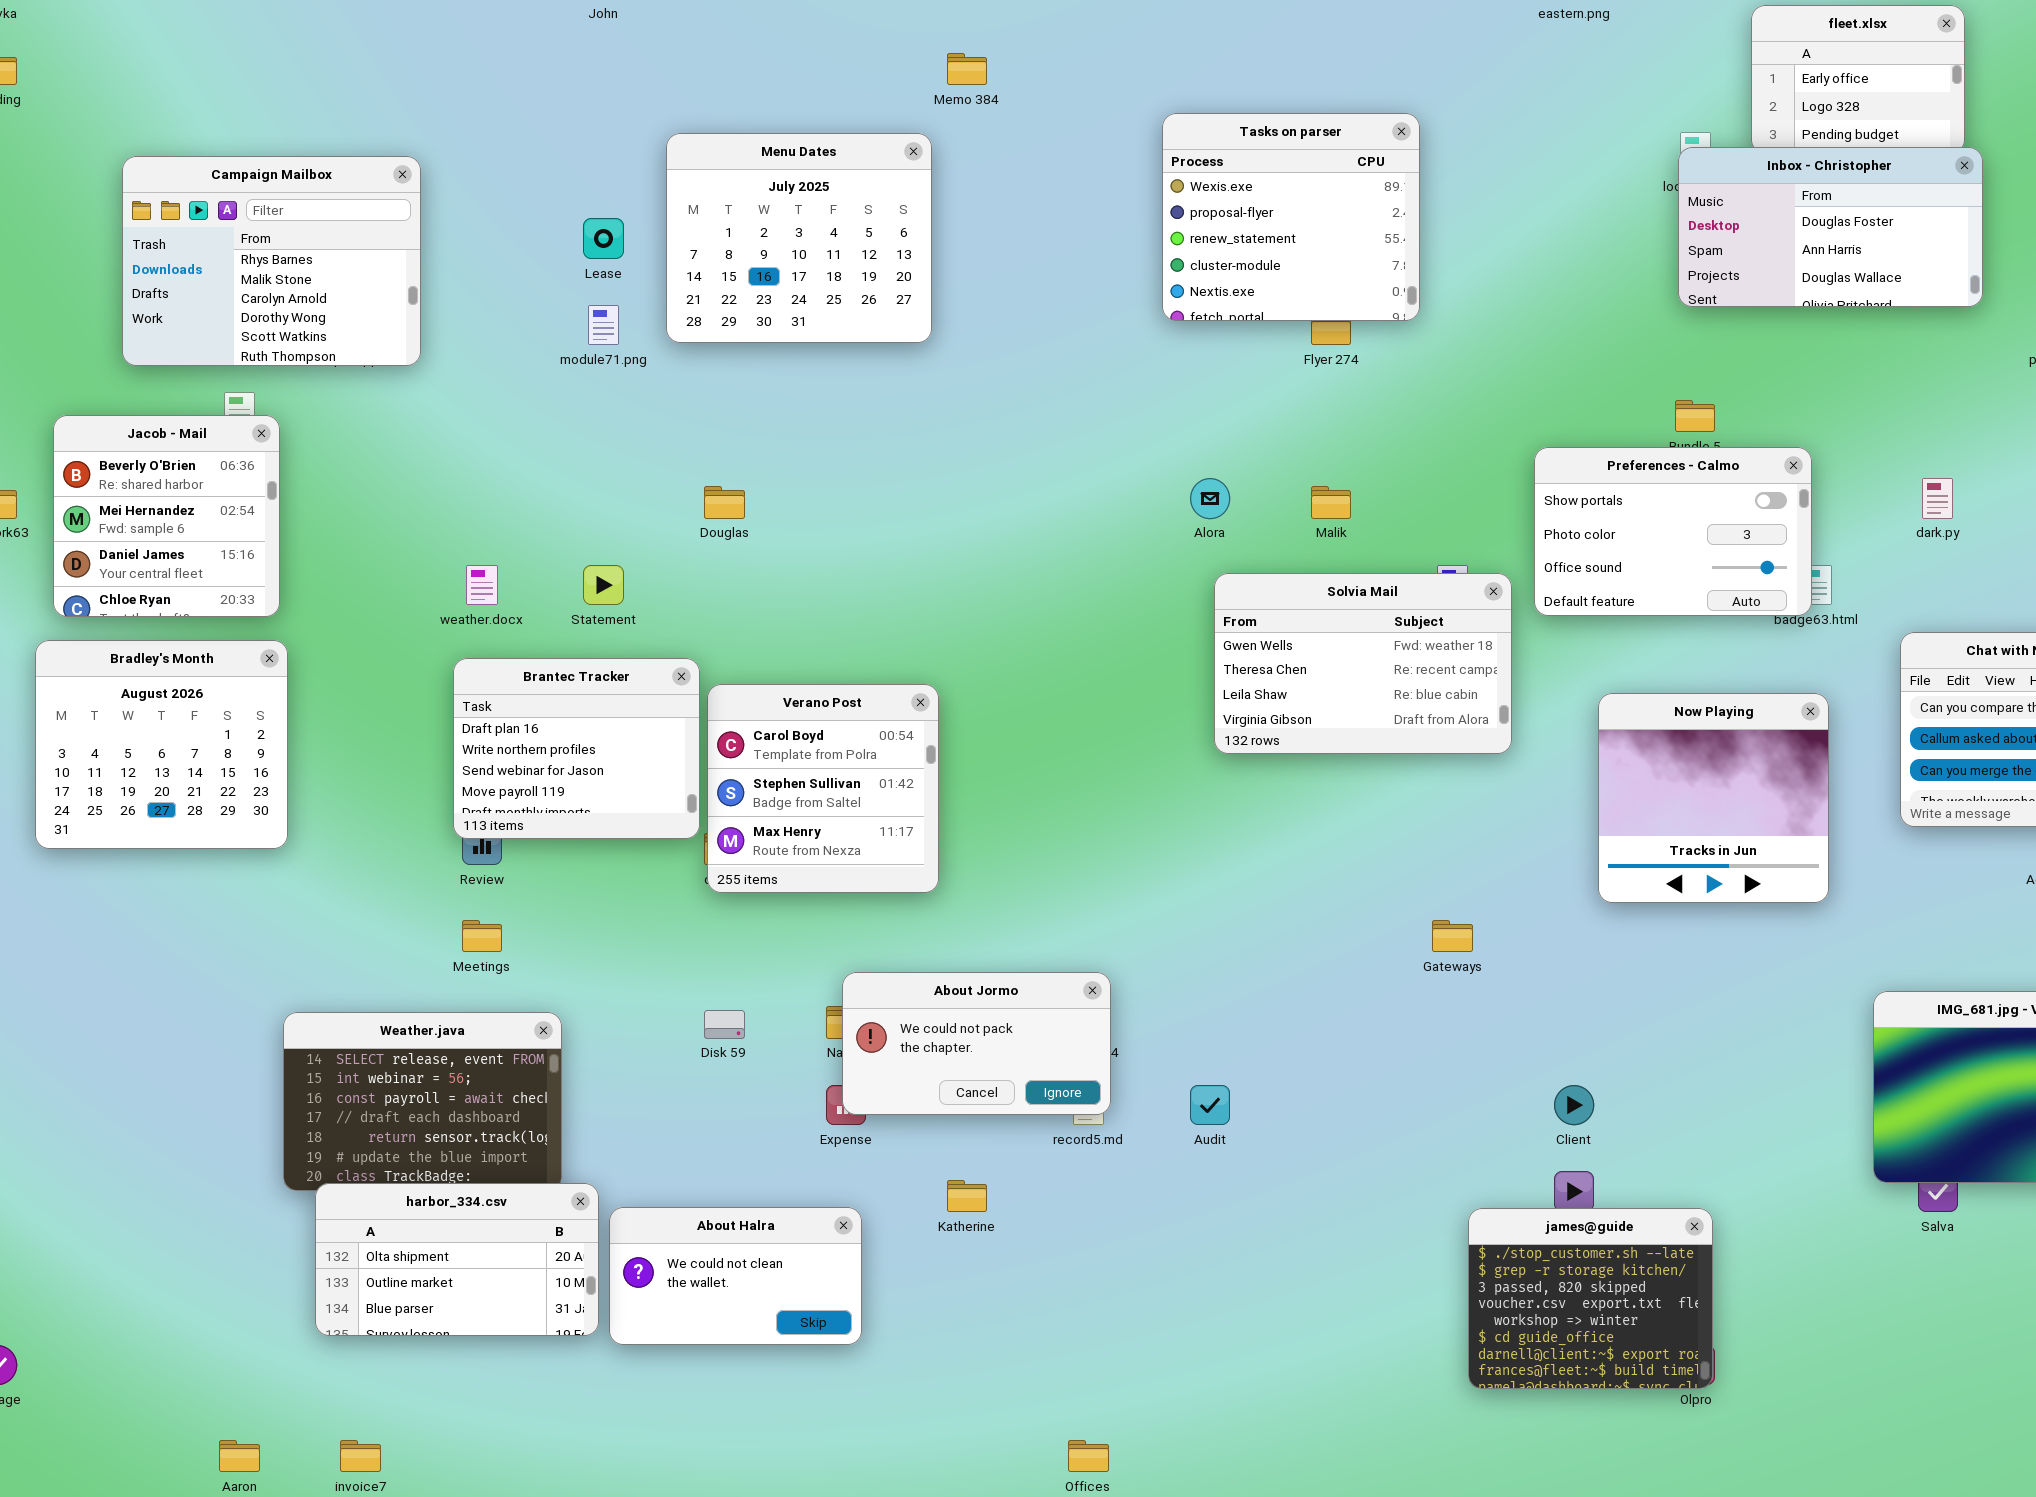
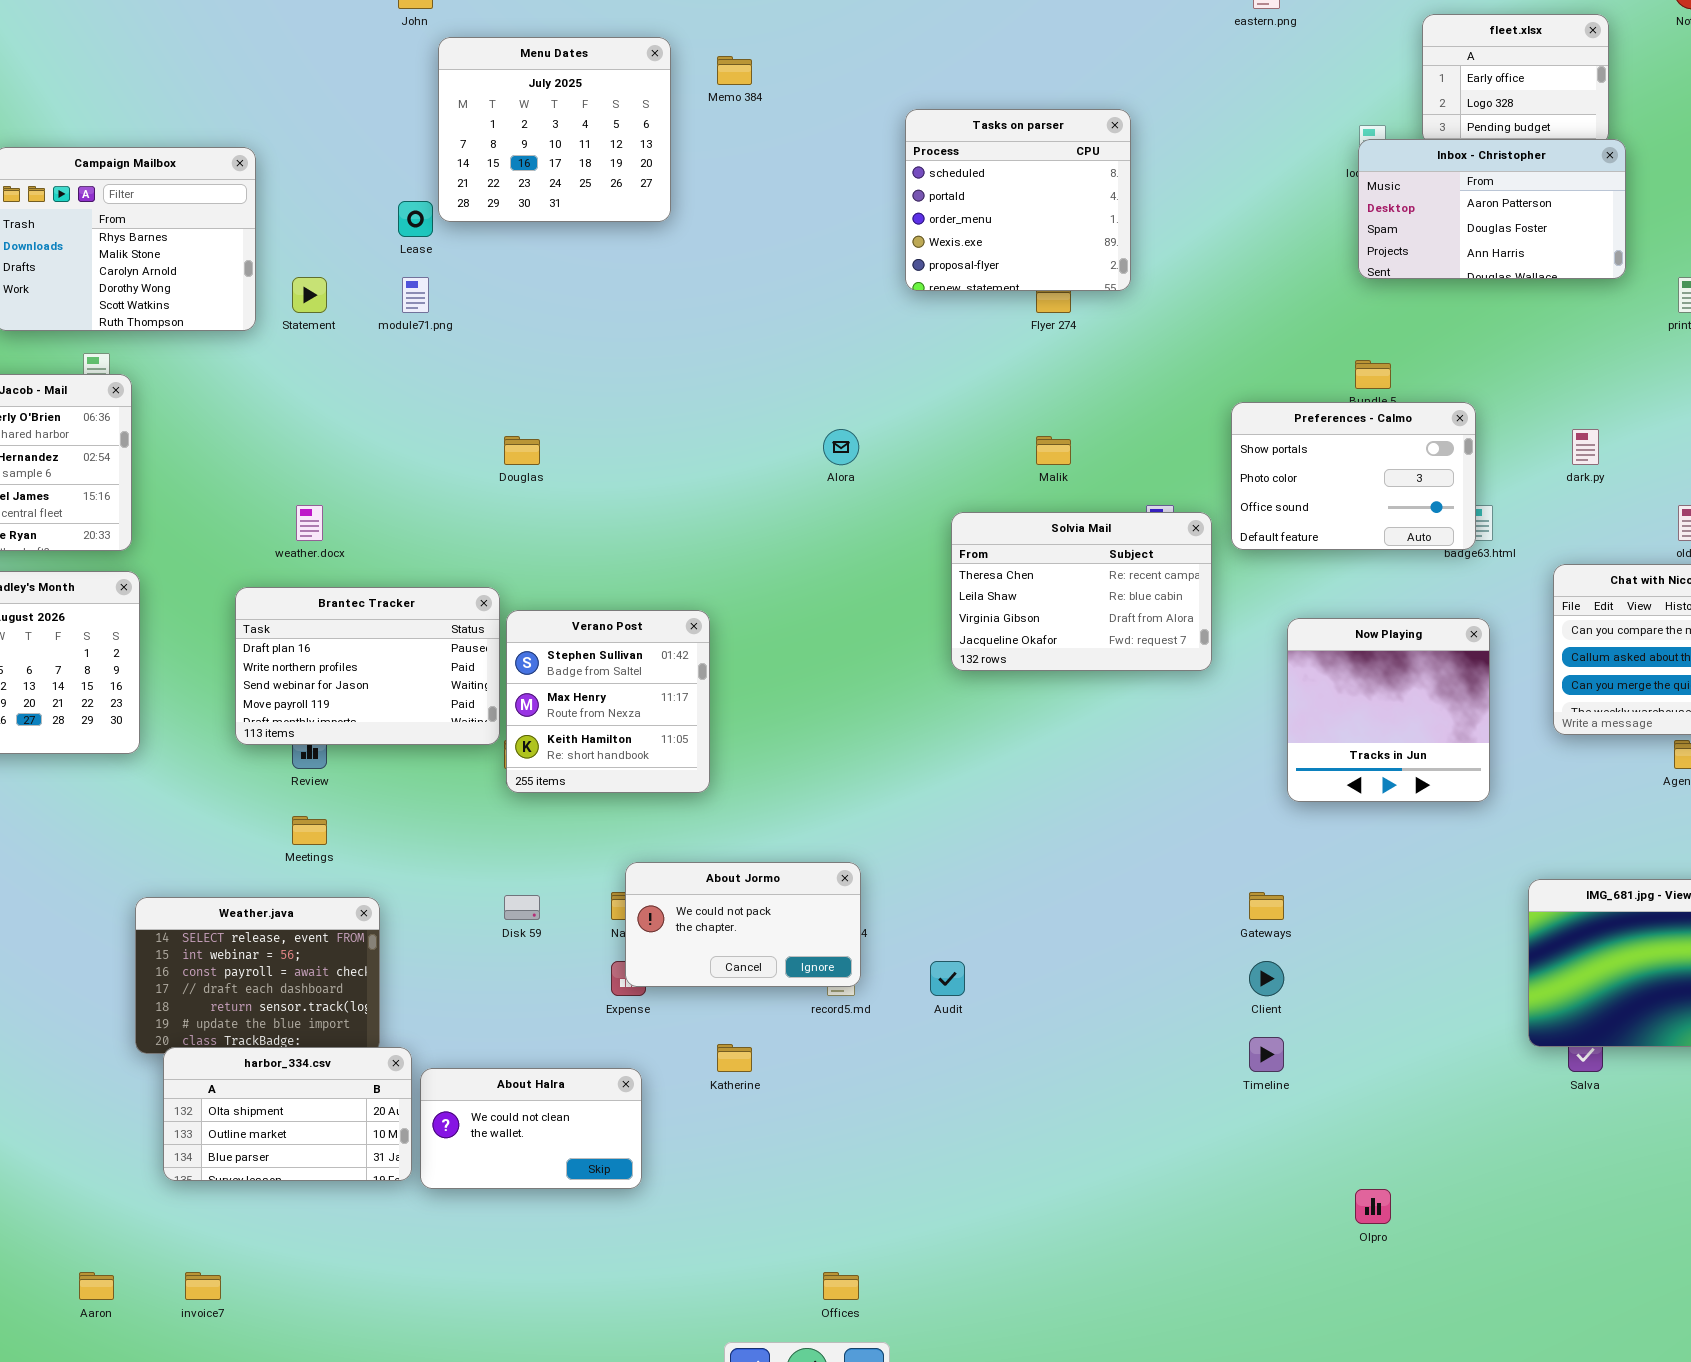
Tasks on parser: [1162,113,1420,321] -> [905,109,1131,291], scrolled up 3 rows
Menu Dates: [666,133,932,343] -> [438,37,671,222], moved
Inbox - Christopher: [1678,147,1983,307] -> [1358,139,1626,279], scrolled up 1 row
Alora: [1190,478,1230,519] -> [823,429,859,465], moved
Statement: [583,565,624,605] -> [292,277,327,313], moved
Solvia Mail: [1214,573,1512,754] -> [951,512,1212,671], scrolled down 1 row
Brantec Tracker: [453,658,700,839] -> [235,587,500,745], resized
Verano Post: [707,684,939,893] -> [506,610,710,793], scrolled down 1 row
Gateways: [1432,920,1473,952] -> [1249,892,1284,920], moved
james@guide: [1468,1208,1713,1389] -> none, closed

